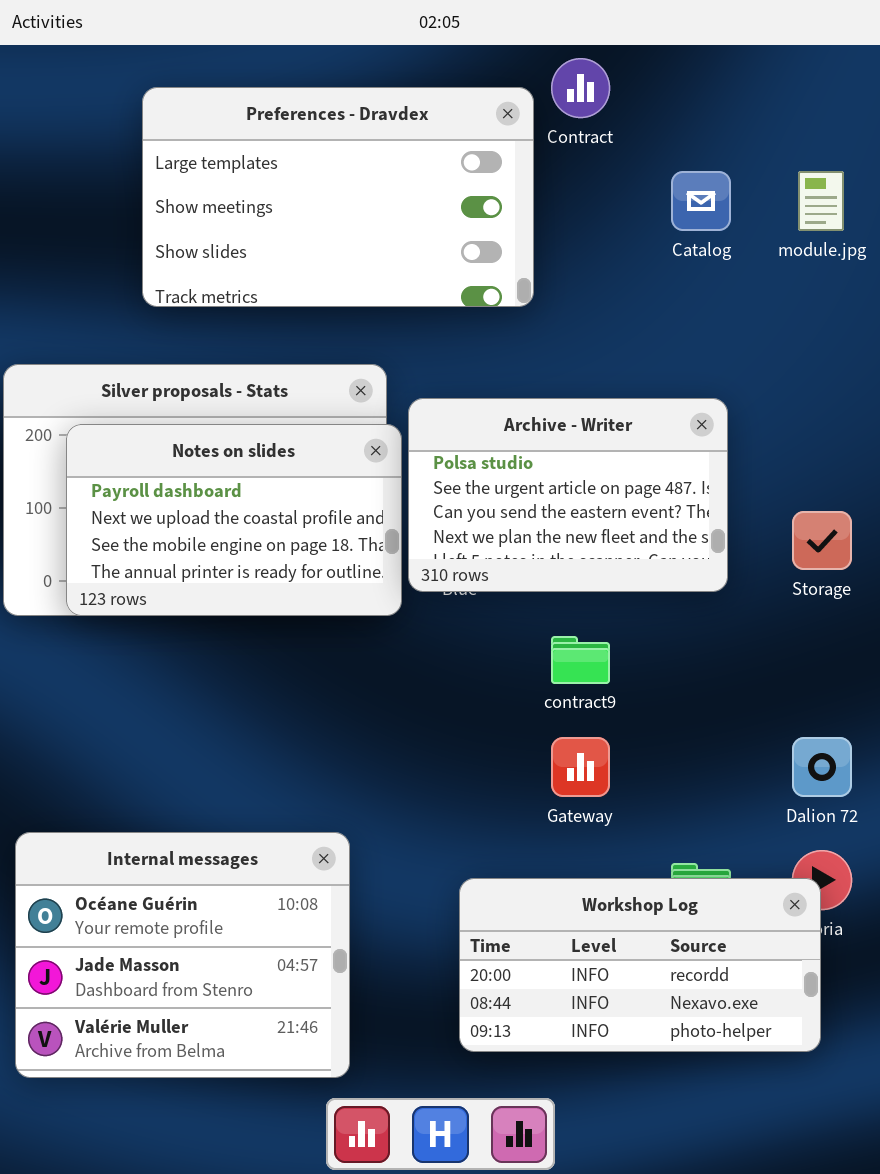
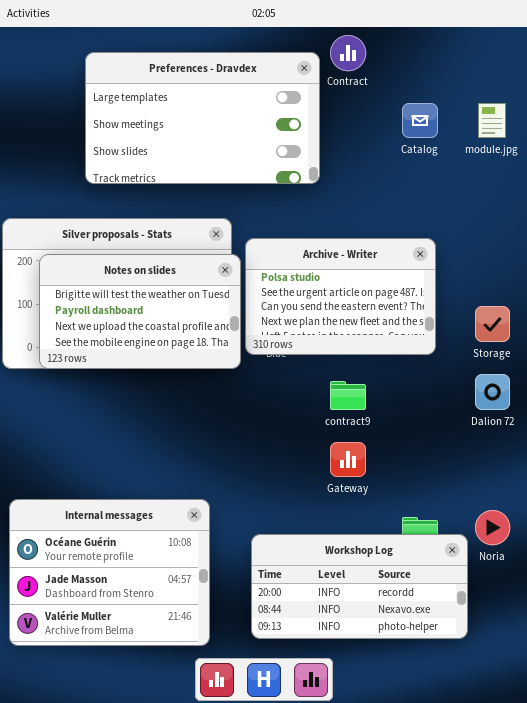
Notes on slides: [66,424,402,616] -> [39,254,241,369], scrolled up 1 row
Dalion 72: [792,737,852,797] -> [475,374,510,410], moved
Workshop Log: [459,878,821,1052] -> [251,534,468,639], moved

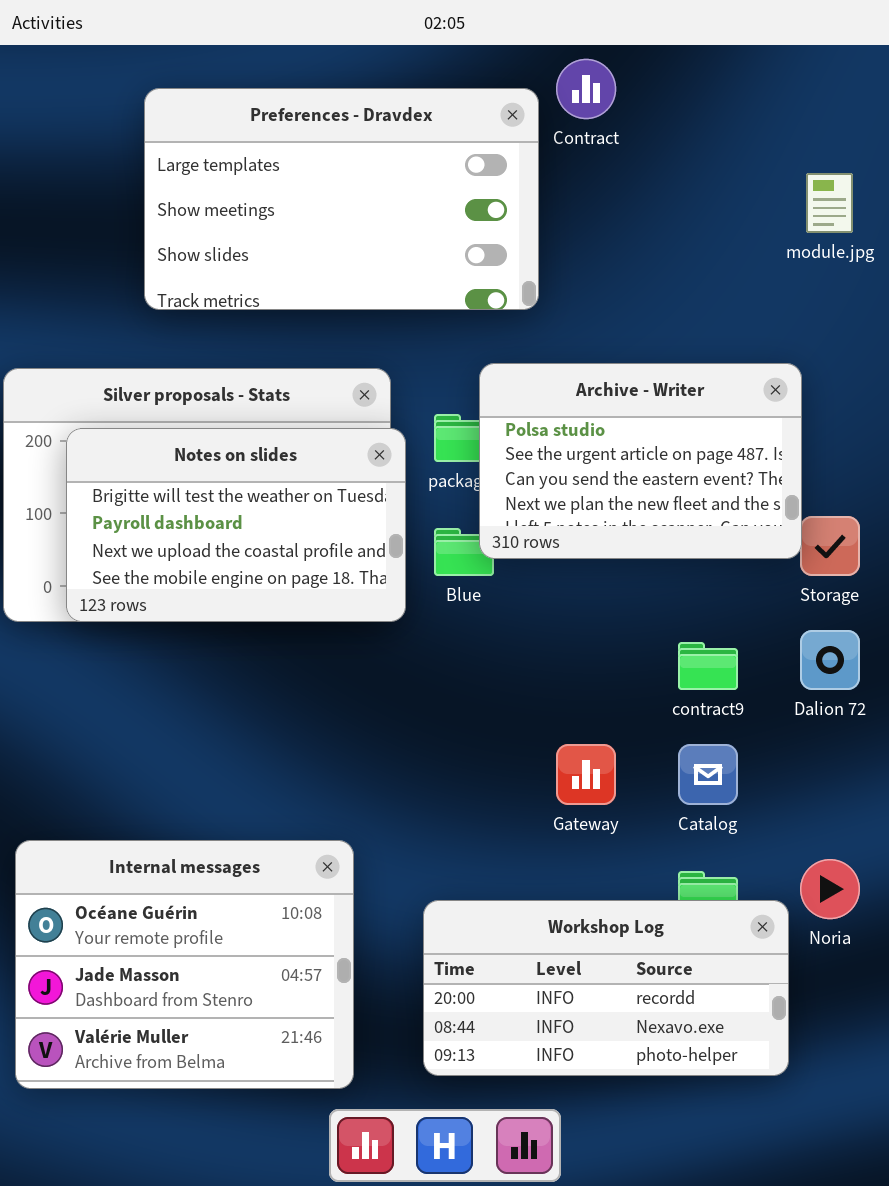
Catalog: [402,103,438,138] -> [678,744,738,805], moved
Archive - Writer: [245,238,436,355] -> [479,363,802,559], moved
contract9: [330,381,366,410] -> [678,642,738,690], moved

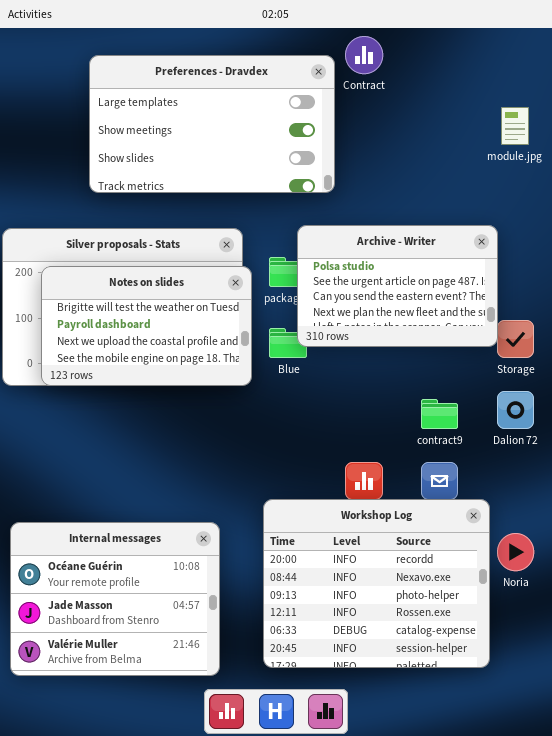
Workshop Log: [423,900,789,1076] -> [263,499,490,668], resized

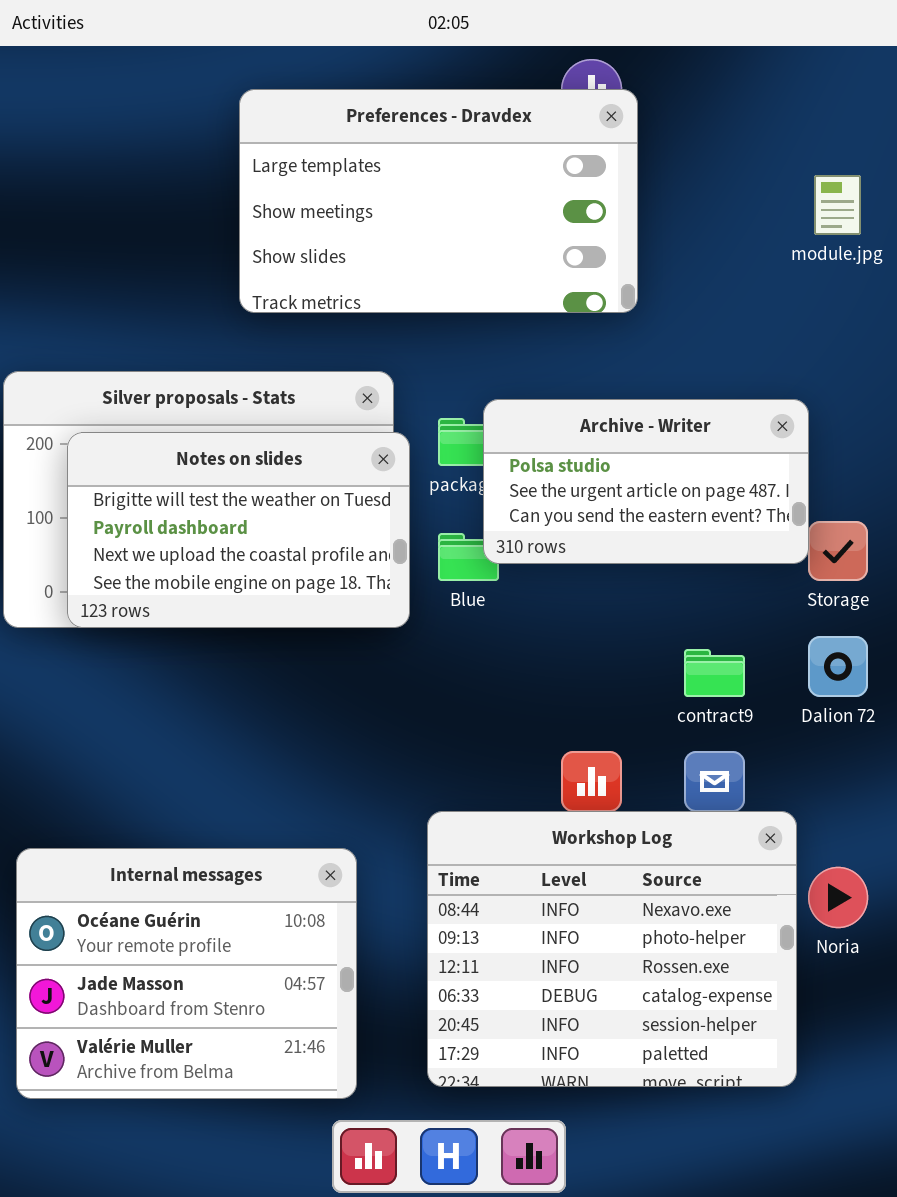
Preferences - Dravdex: [89,55,335,193] -> [239,89,638,313], moved
Archive - Writer: [297,225,498,347] -> [483,399,809,564], resized
Workshop Log: [263,499,490,668] -> [427,811,797,1087], scrolled down 1 row

